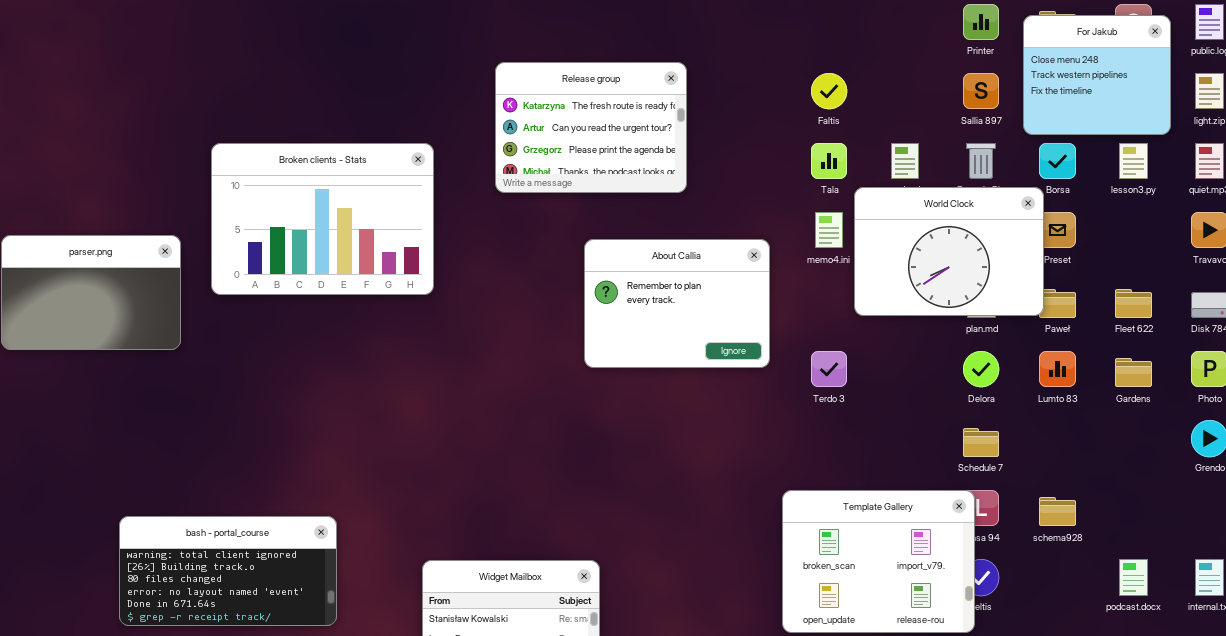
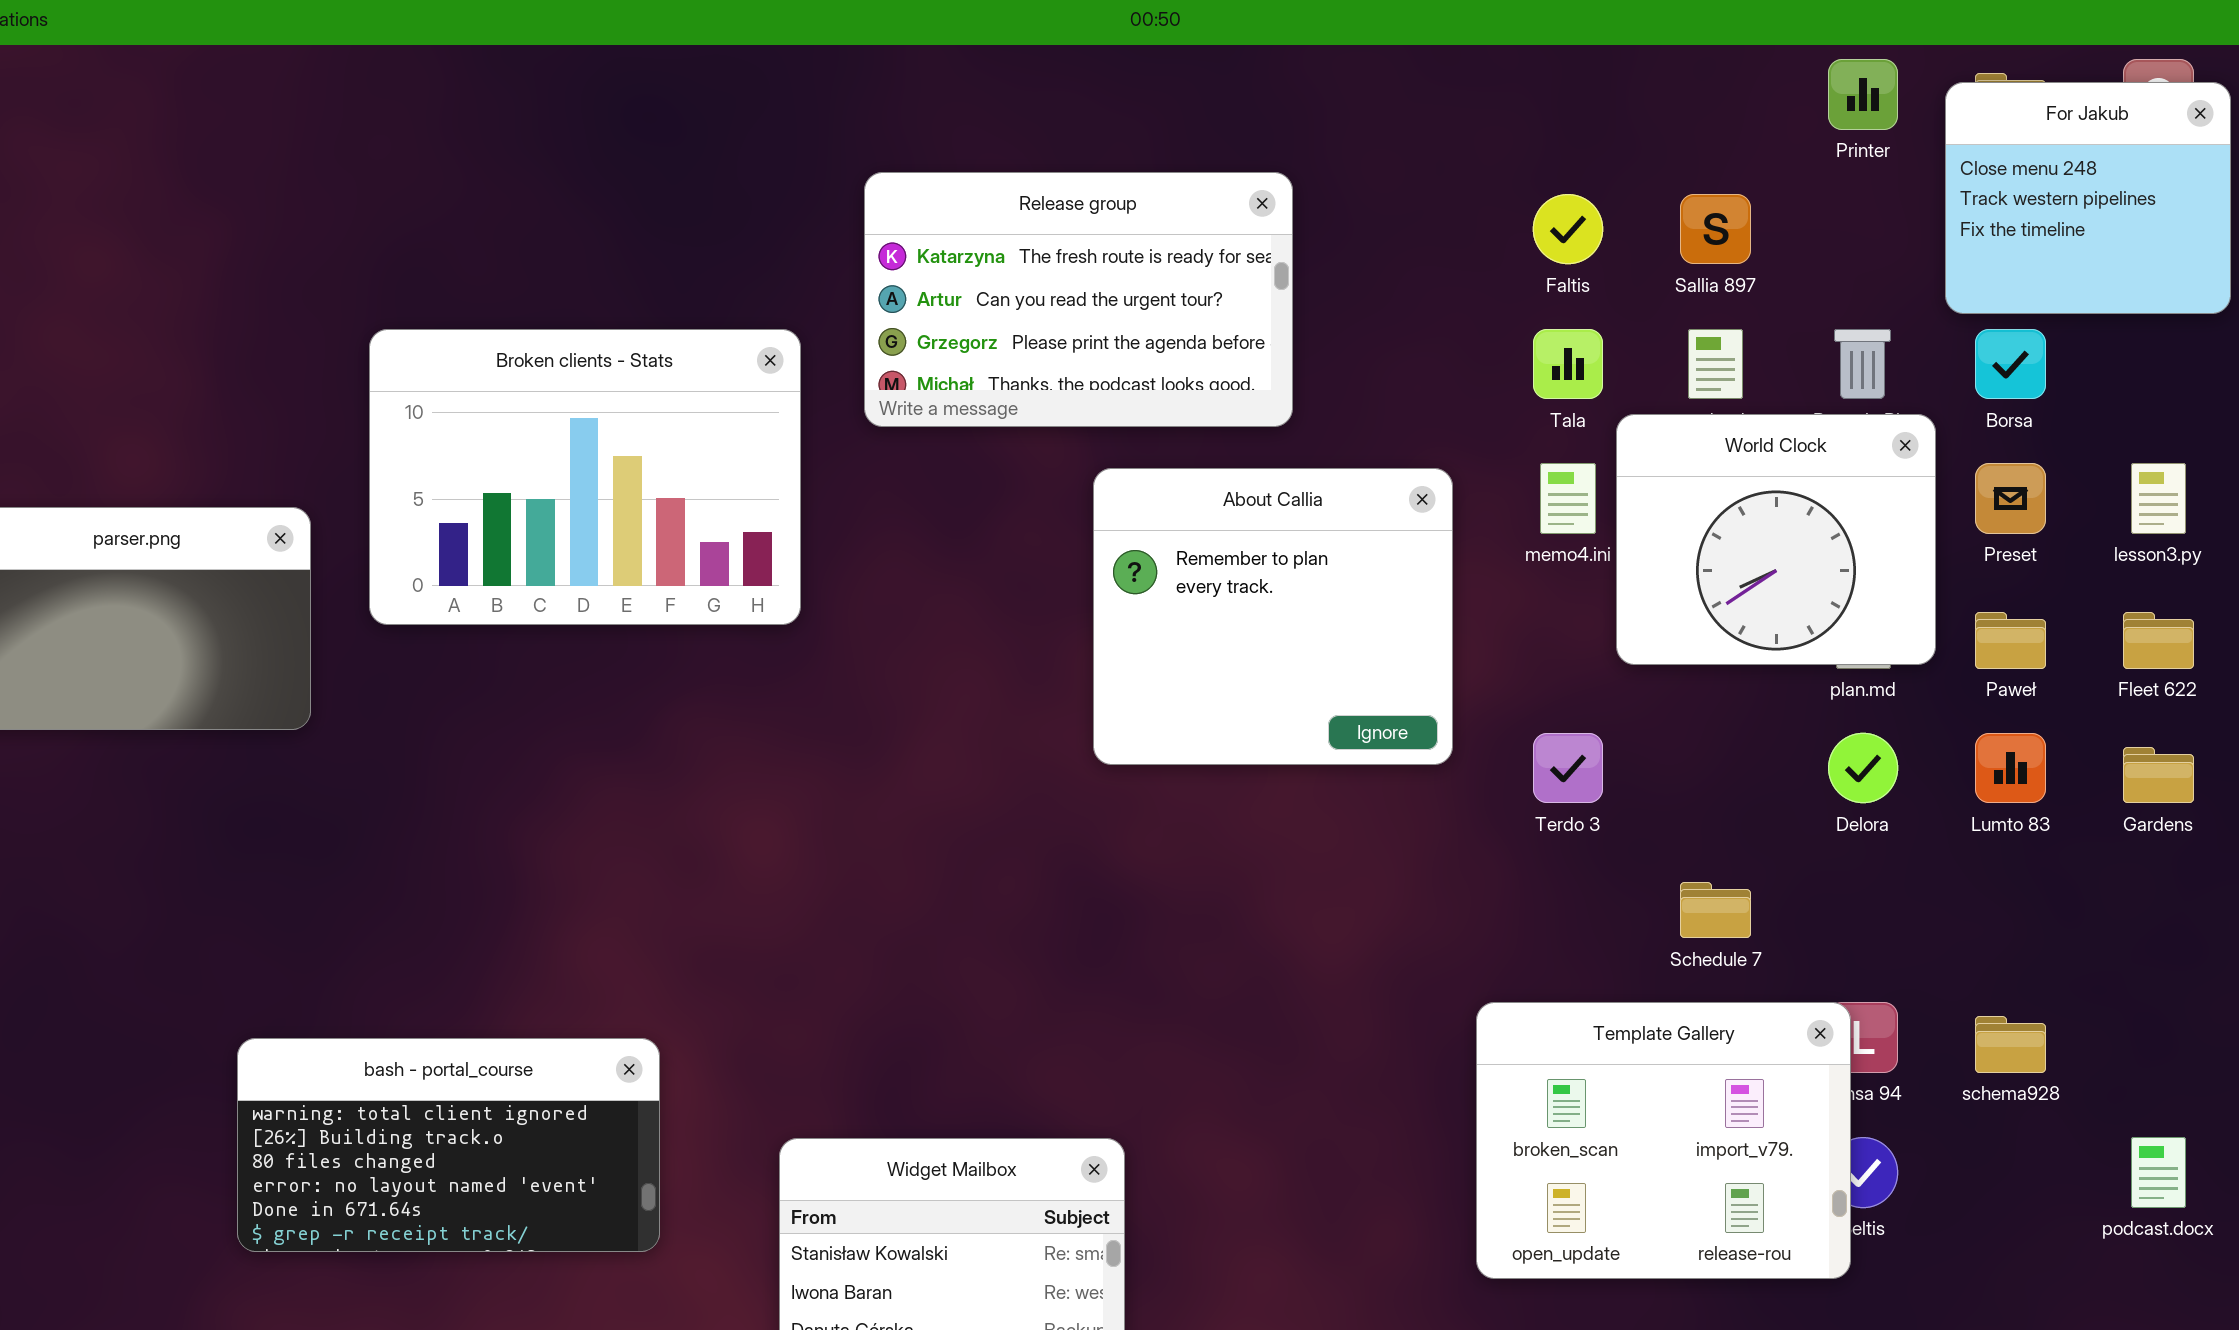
Release group: [495,62,687,193] -> [864,172,1293,427], resized
Sallia 897: [963,73,999,109] -> [1680,194,1751,264], moved
lesson3.py: [1119,143,1148,179] -> [2131,463,2186,534], moved
World Clock: [854,187,1044,316] -> [1616,414,1936,665], resized
About Callia: [584,239,770,368] -> [1093,468,1453,765], resized
Schedule 7: [963,428,999,457] -> [1680,882,1751,938], moved
bash - portal_course: [119,516,337,626] -> [237,1038,660,1252], moved

